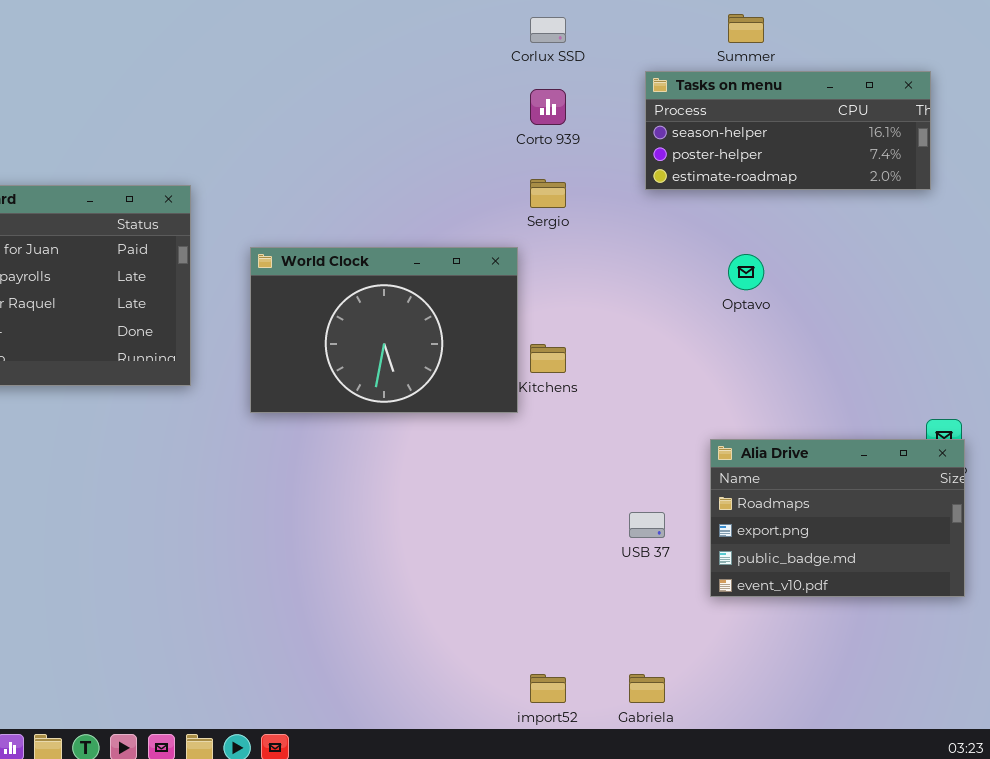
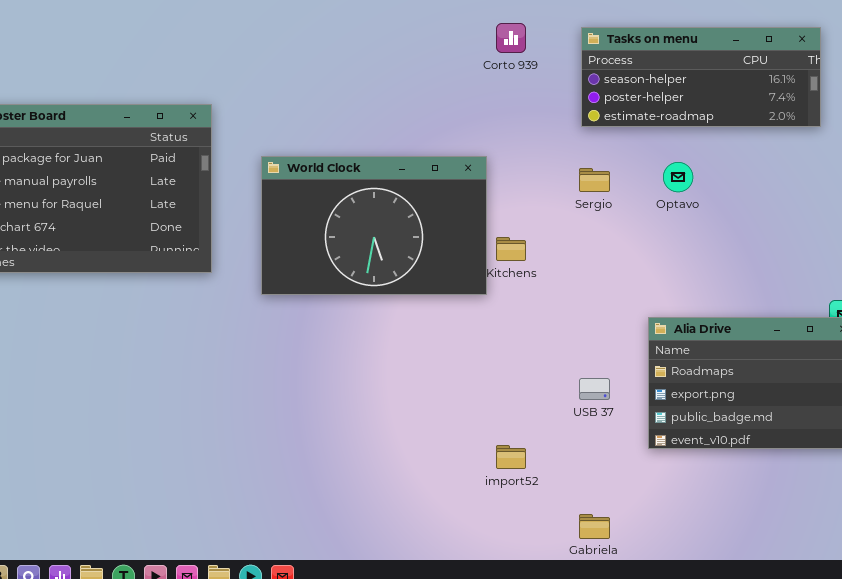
Tasks on menu: [645,71,931,190] -> [581,27,821,127], moved
Sergio: [530,179,566,208] -> [579,168,610,192], moved
import52: [530,674,566,703] -> [496,445,526,469], moved

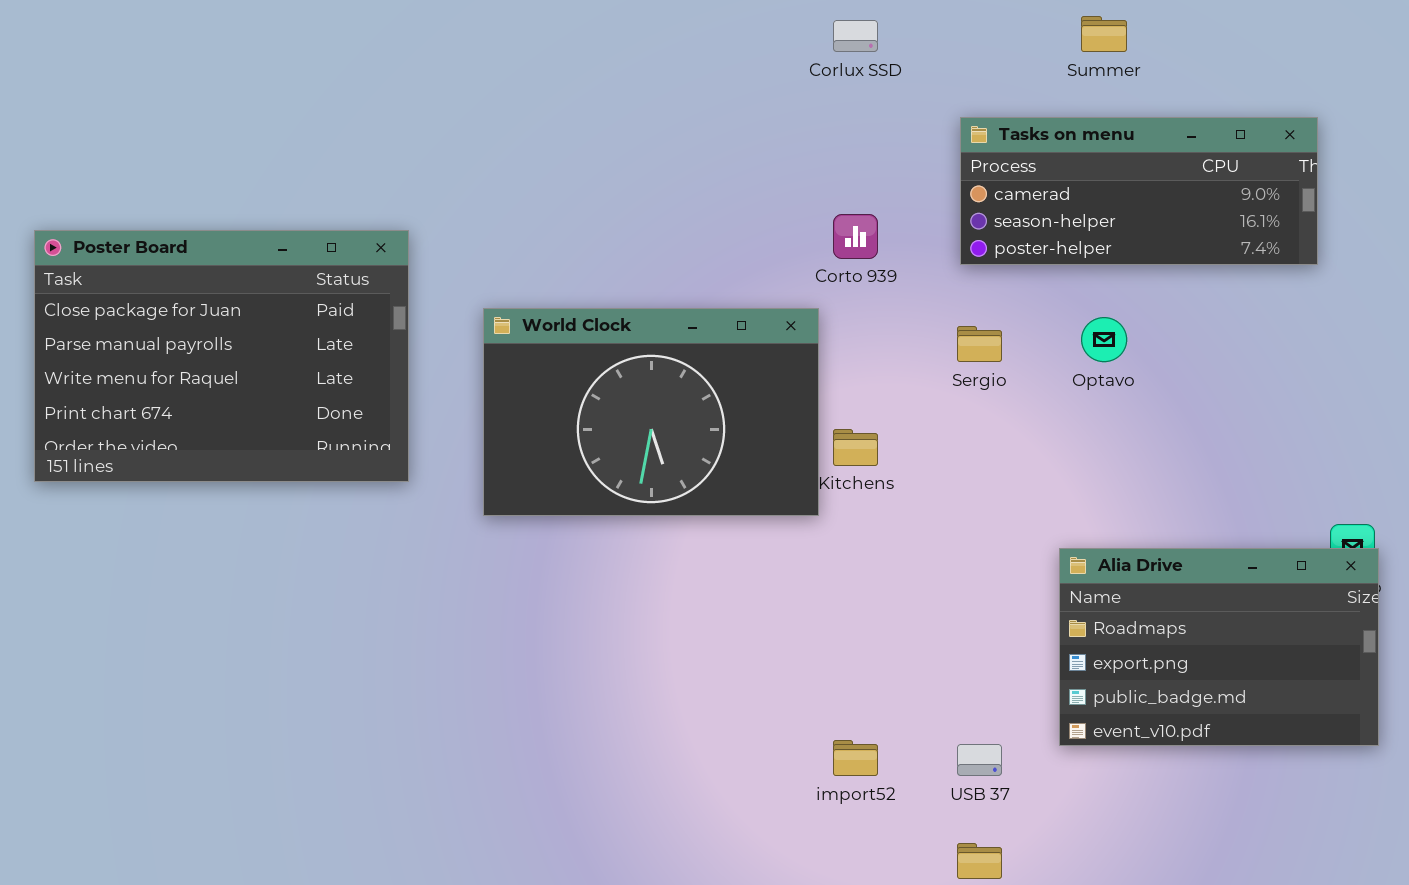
Corto 939: [496,23,526,53] -> [833,214,878,259], moved
Tasks on menu: [581,27,821,127] -> [960,117,1318,265], scrolled up 1 row
USB 37: [579,378,610,400] -> [957,744,1002,776], moved

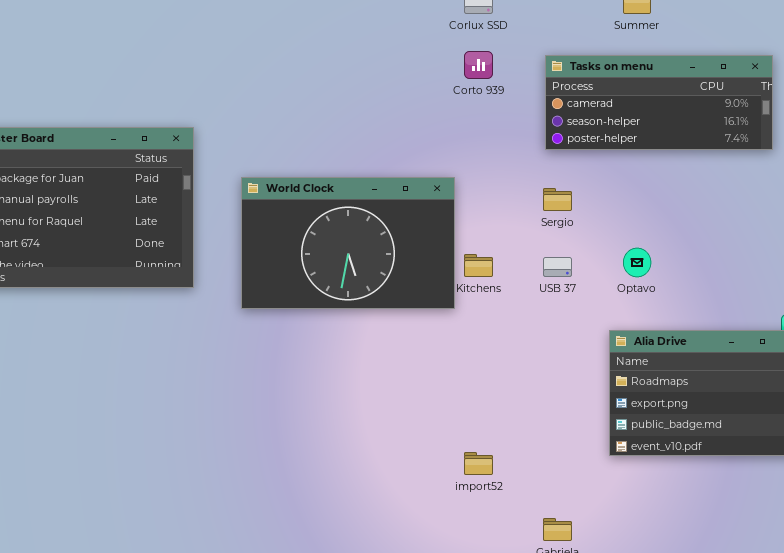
Corto 939: [833,214,878,259] -> [464,51,493,79], moved
Optavo: [1081,317,1127,362] -> [623,248,651,277], moved
USB 37: [957,744,1002,776] -> [543,257,572,277], moved

